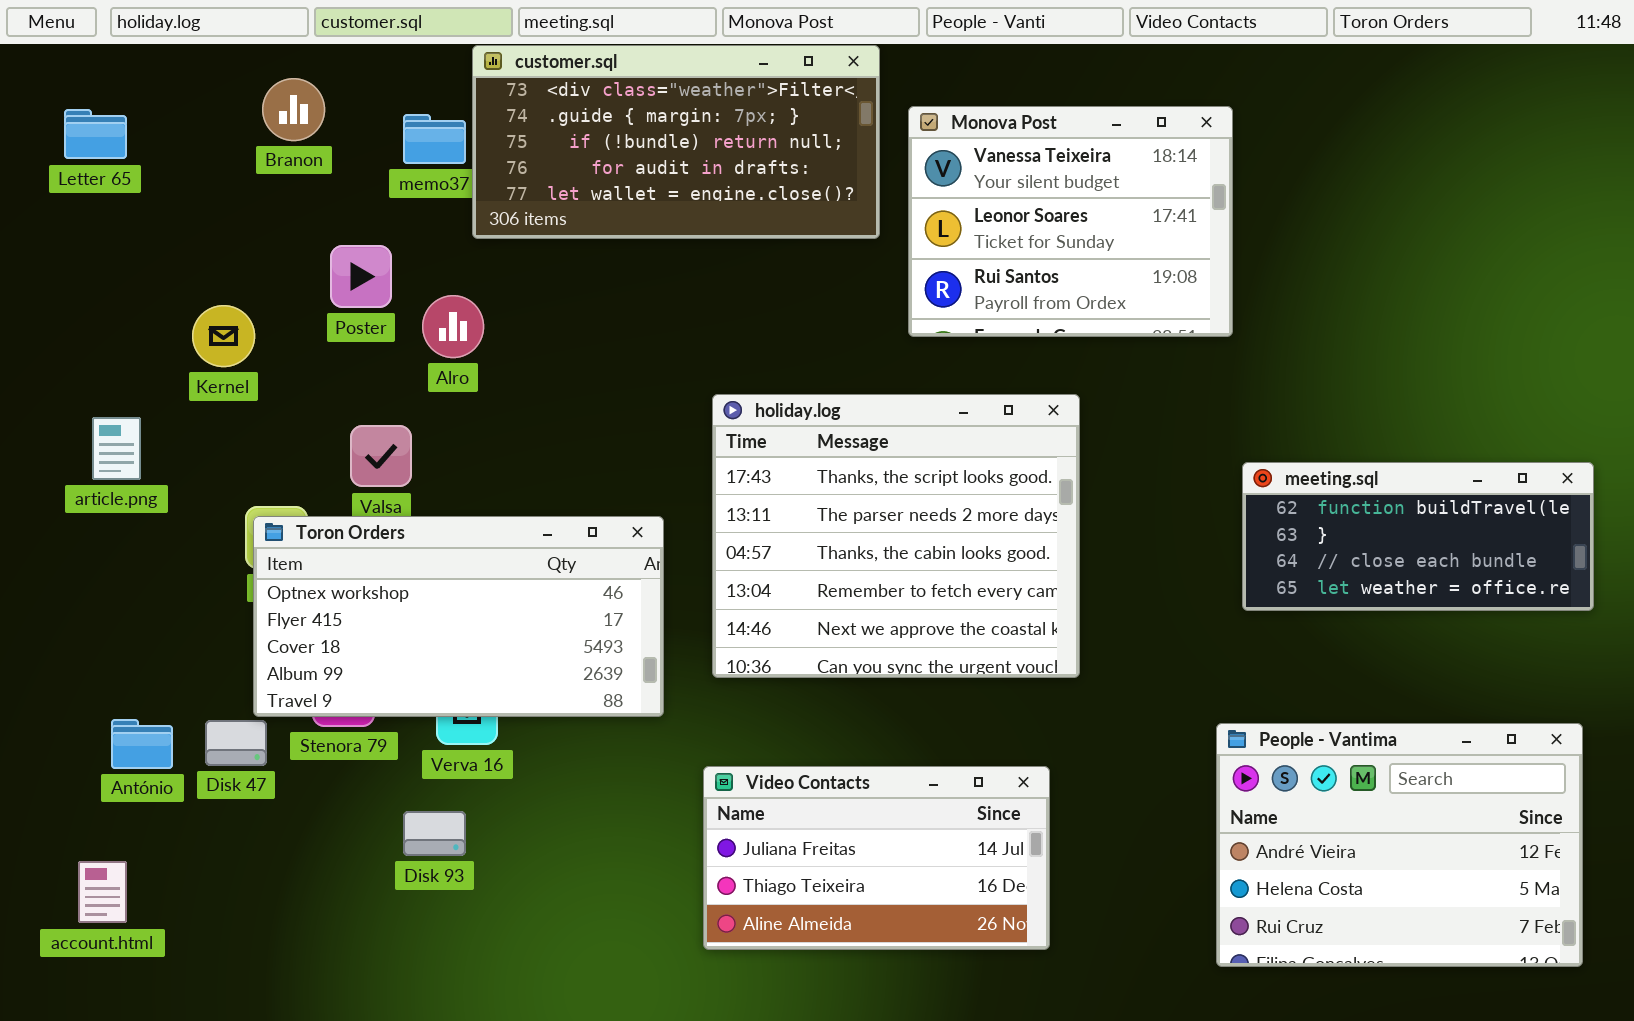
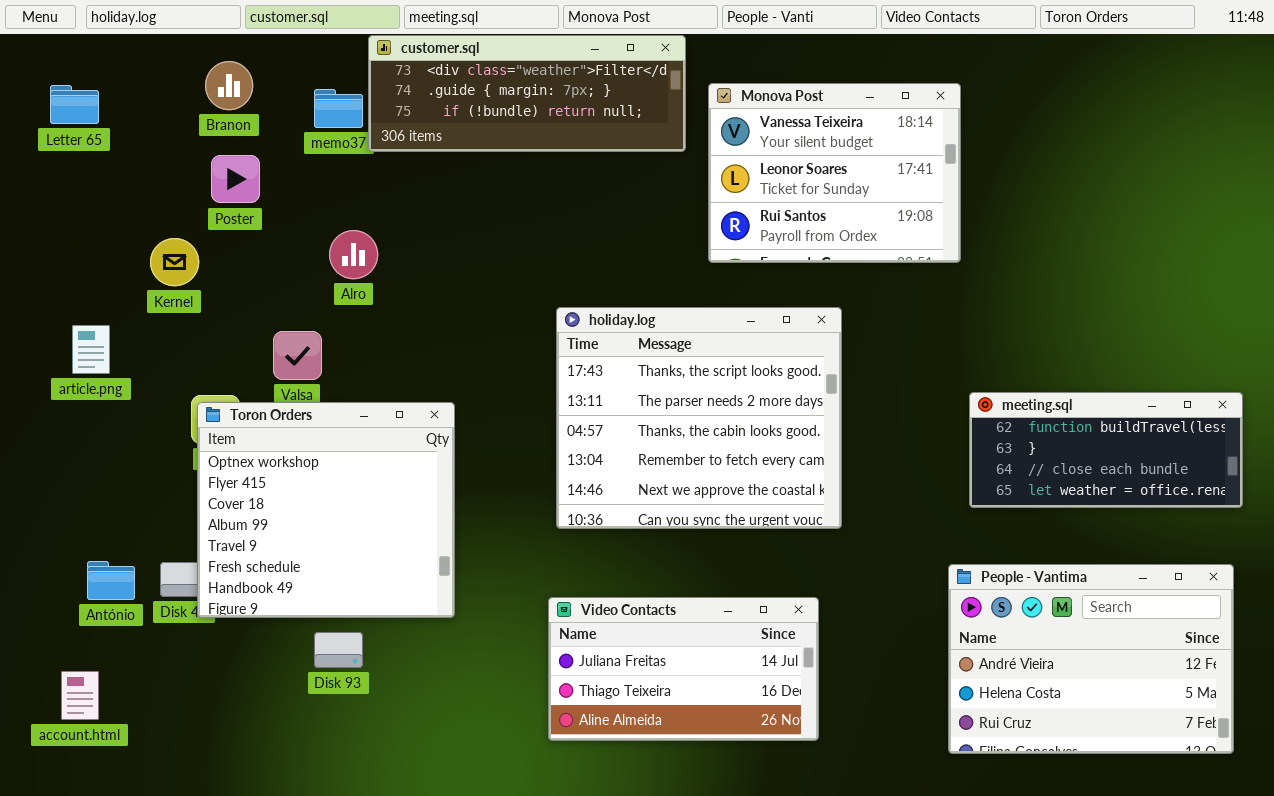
customer.sql: [472,45,880,239] -> [368,35,686,152], resized
Poster: [330,245,392,308] -> [211,155,260,203], moved
meeting.sql: [1242,462,1594,611] -> [969,392,1243,508], moved
Toron Orders: [253,516,664,717] -> [197,402,455,618], resized

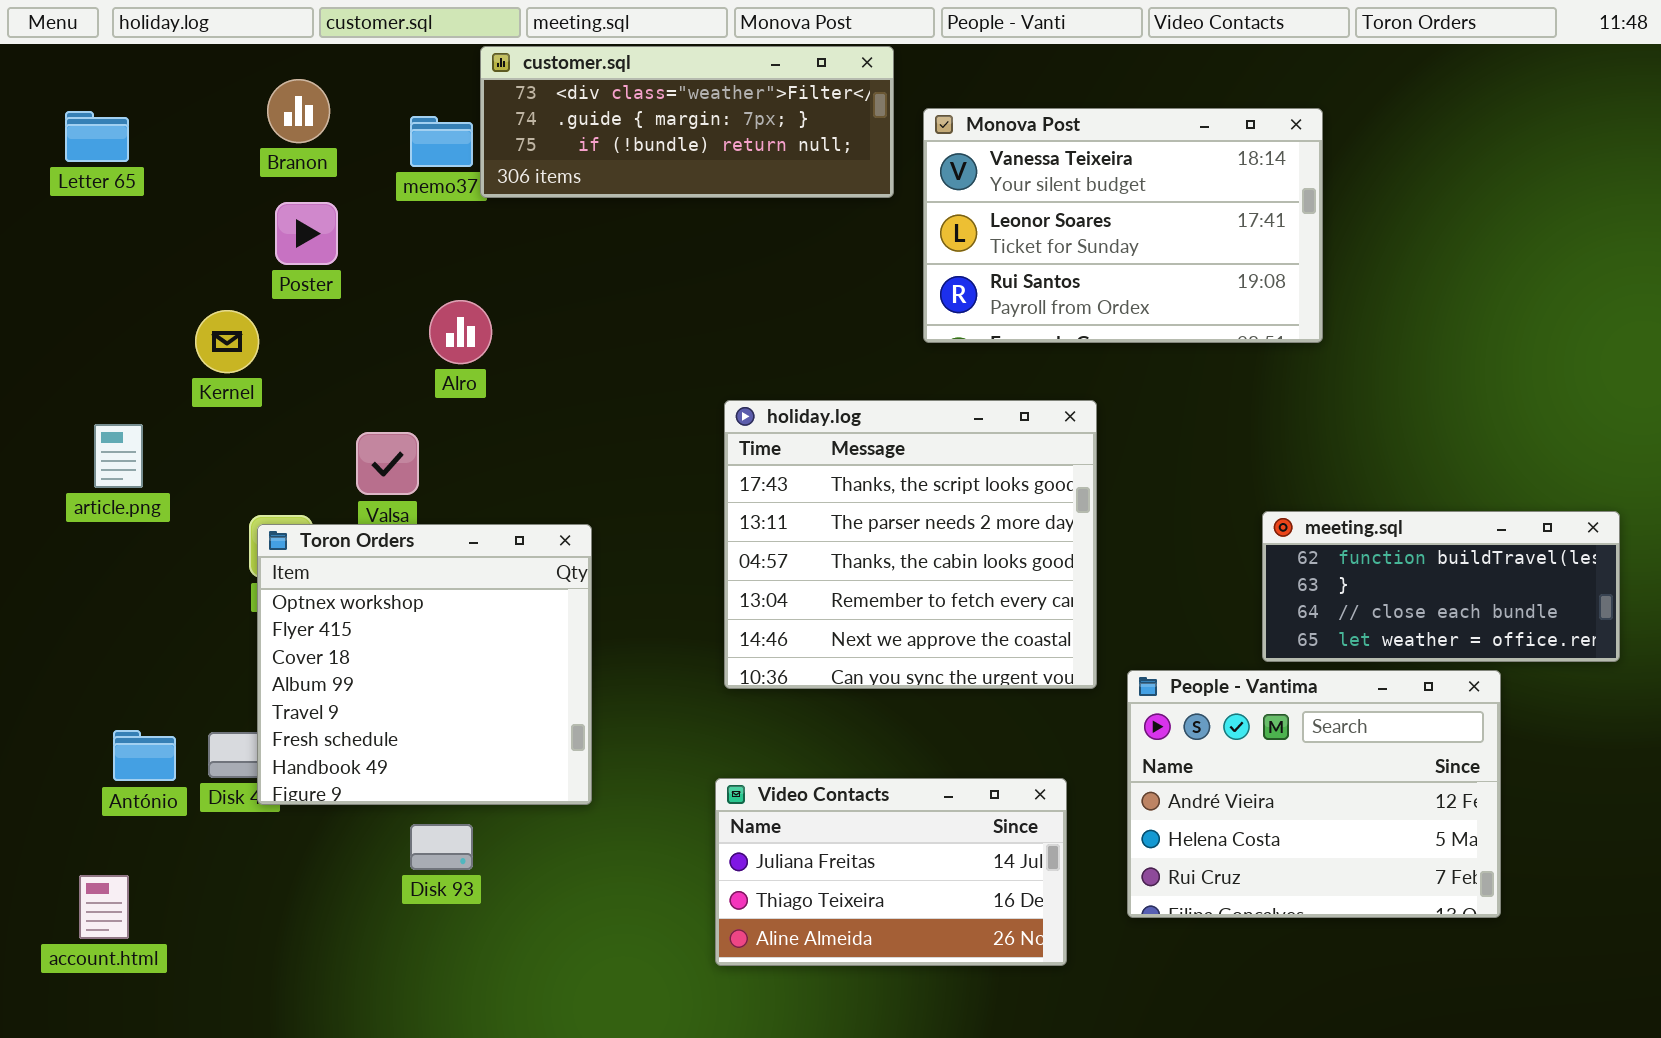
Monova Post: [708,83,961,263] -> [923,108,1323,343], resized
People - Vantima: [948,564,1234,754] -> [1127,670,1501,918], moved

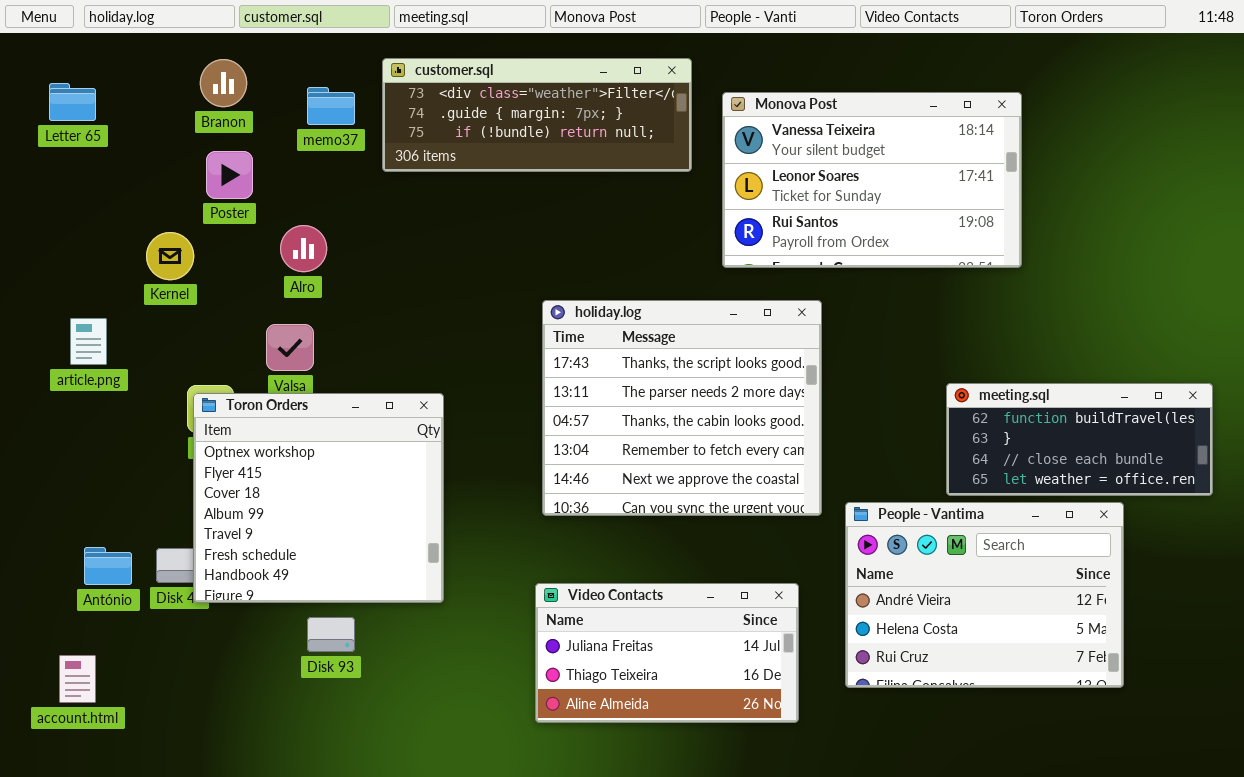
customer.sql: [480,46,894,198] -> [382,58,692,172], moved
Monova Post: [923,108,1323,343] -> [722,92,1022,268], moved
Alro: [429,300,492,364] -> [280,225,327,272], moved

